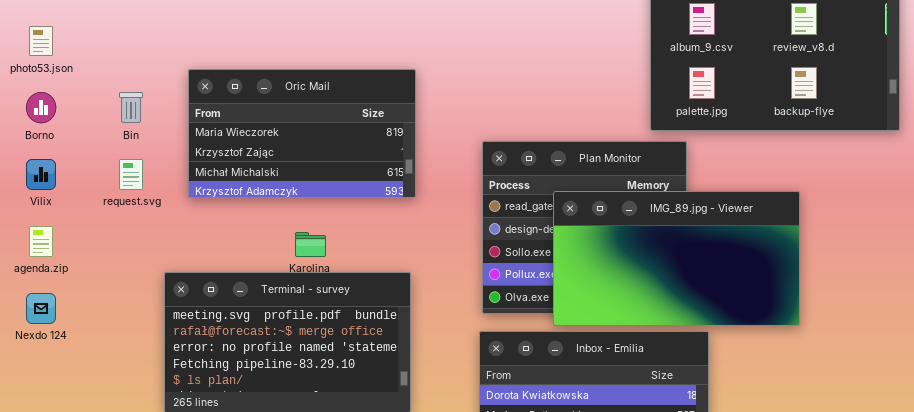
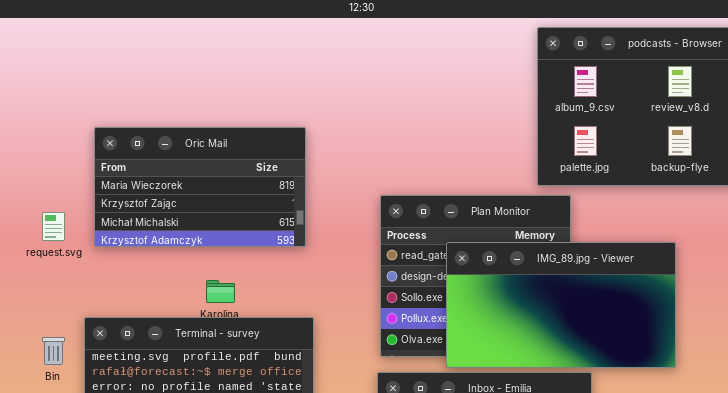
Oric Mail: [188,69,416,198] -> [94,127,306,247], moved
Bin: [119,92,143,123] -> [42,337,65,365], moved

